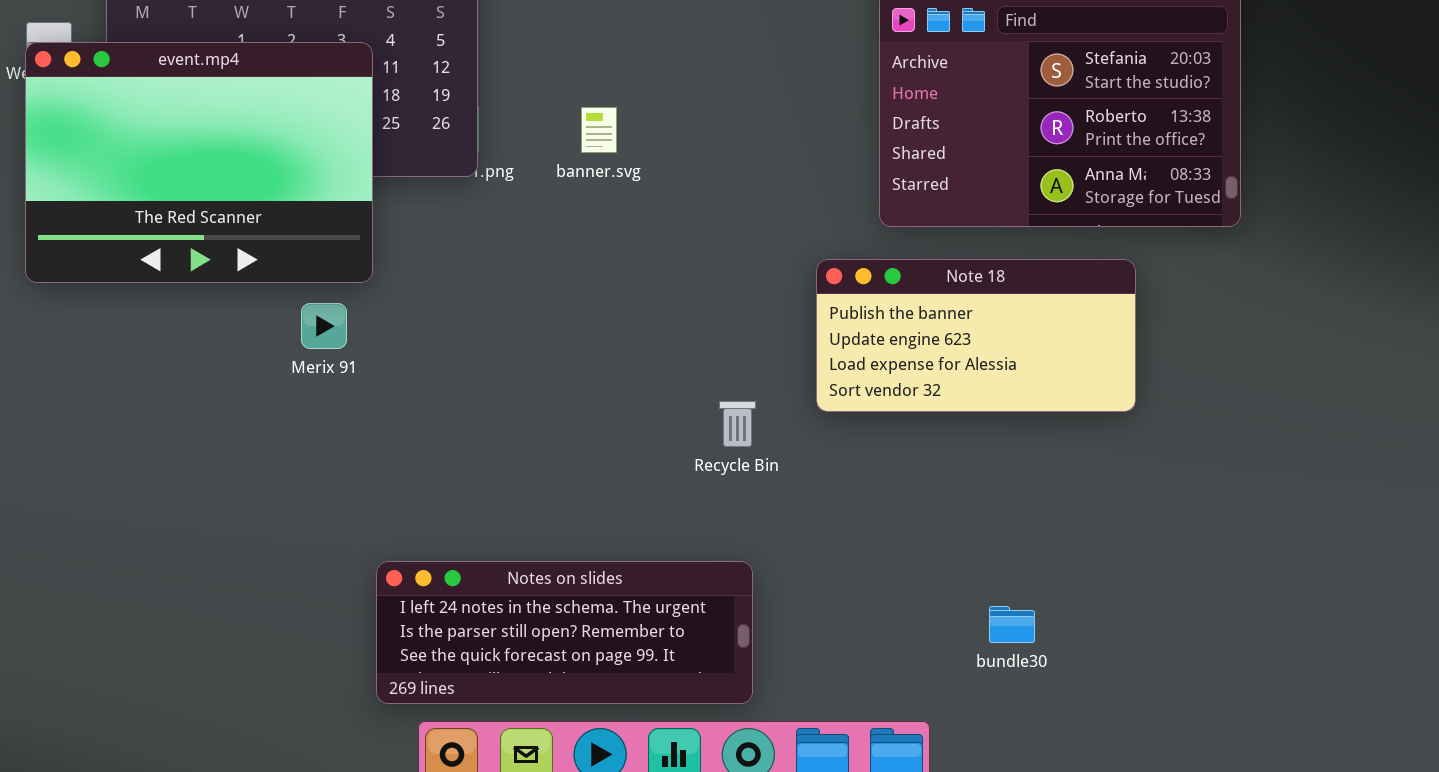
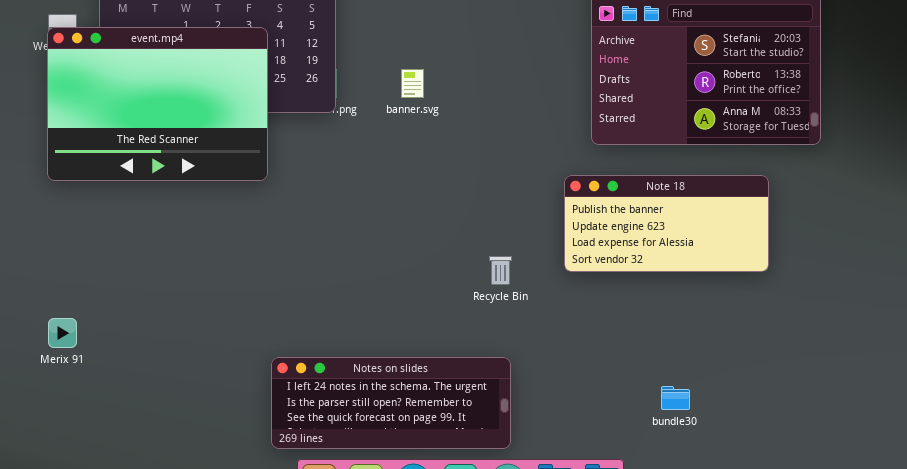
Note 18: [816,259,1136,412] -> [564,175,769,272], moved
Merix 91: [301,303,347,349] -> [48,318,77,348], moved

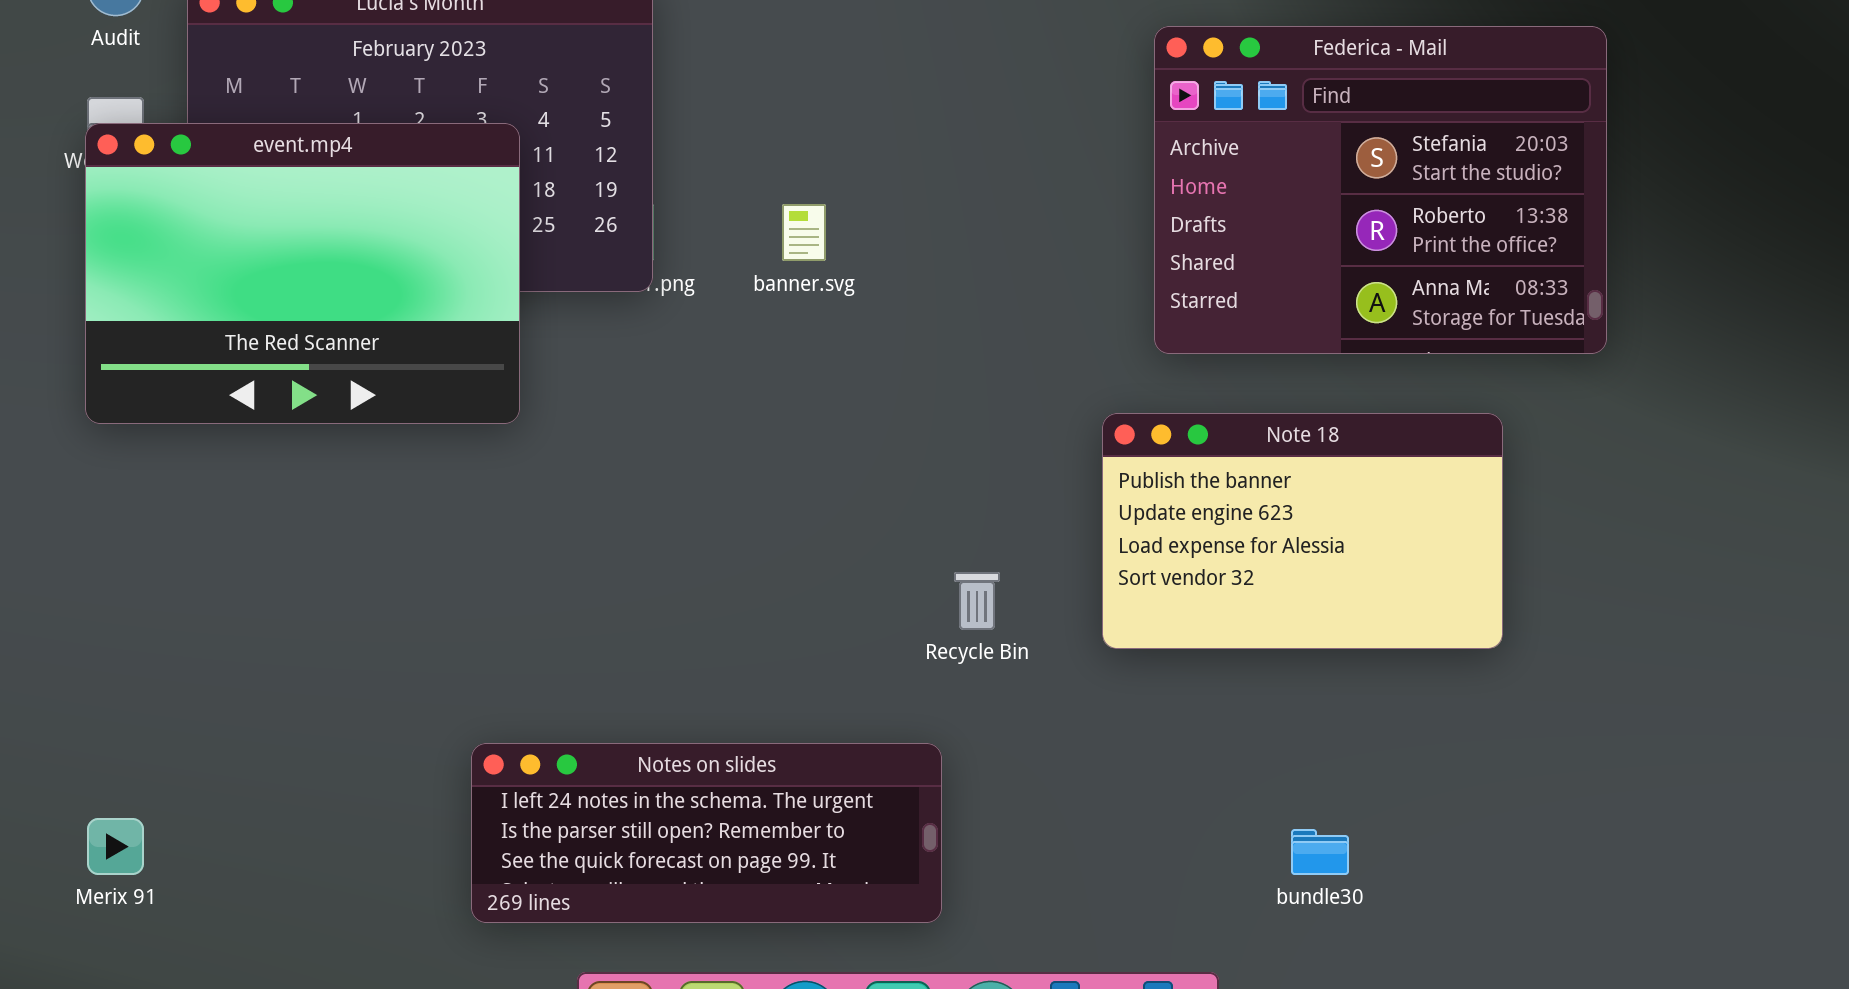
Note 18: [564,175,769,272] -> [1102,413,1503,649], resized
Merix 91: [48,318,77,348] -> [87,818,144,875], moved
Notes on slides: [271,357,511,449] -> [471,743,942,923], moved

